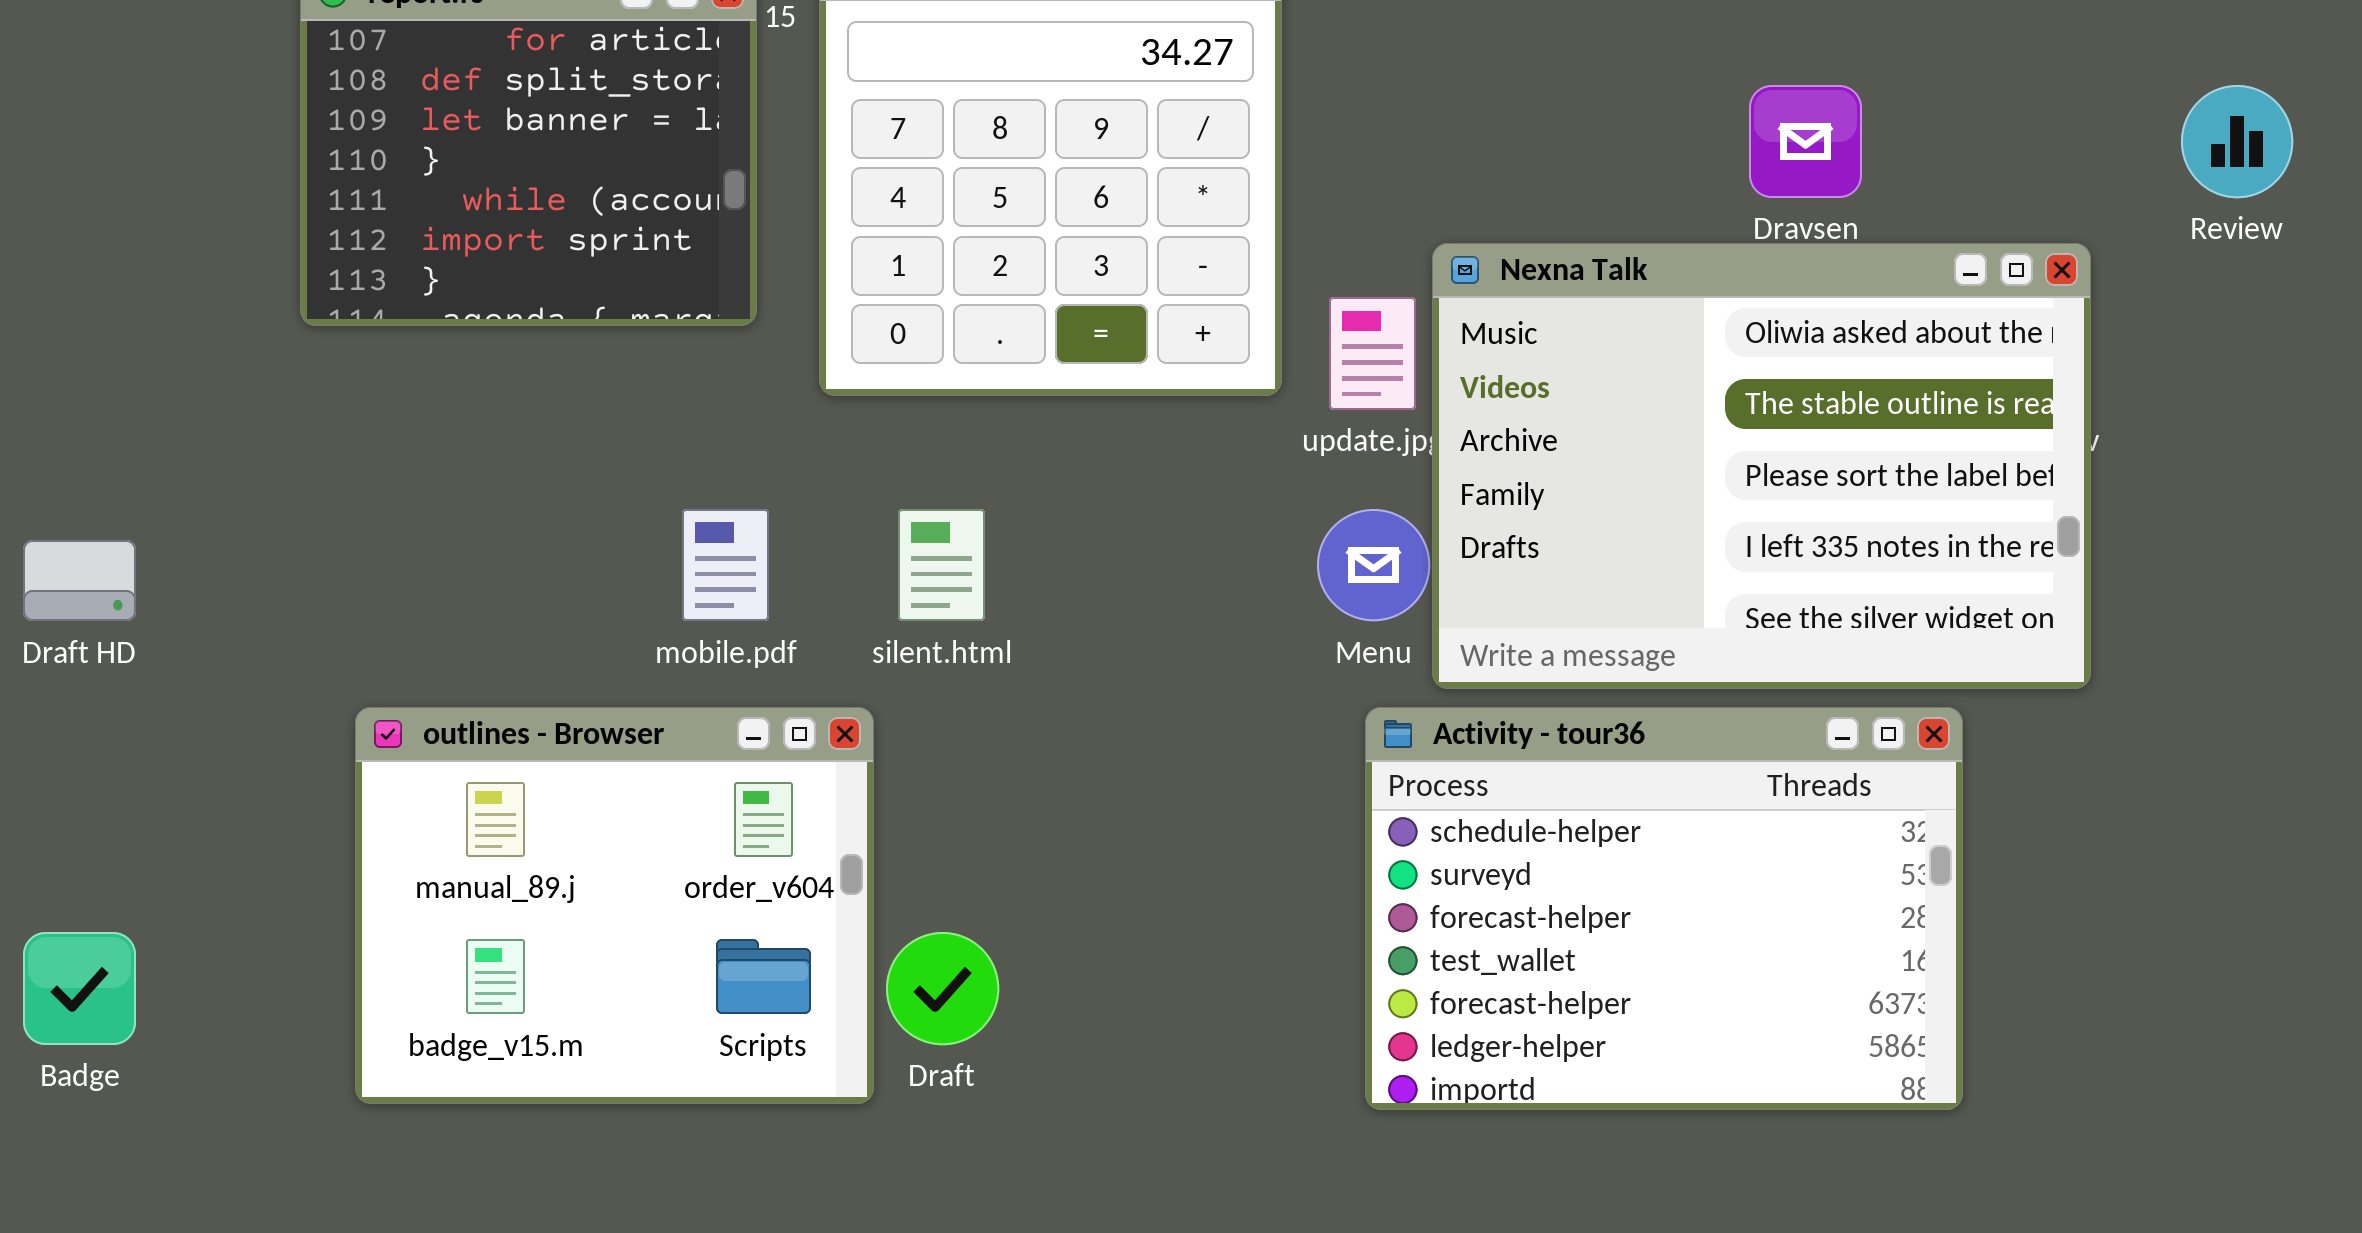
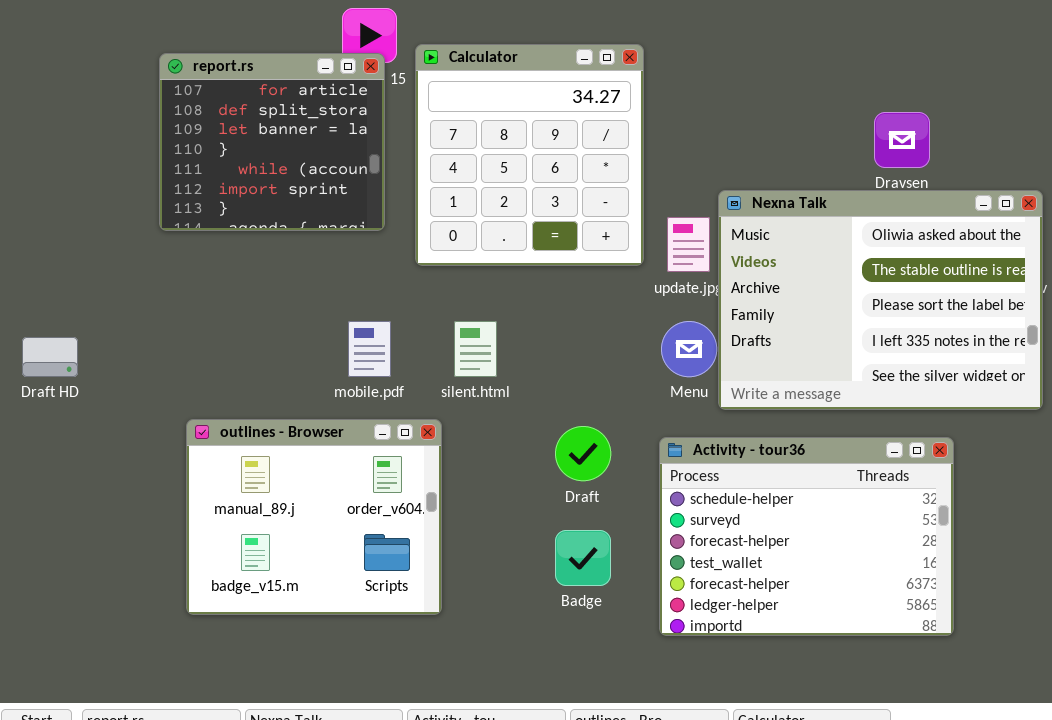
Activity - tour36: [1365,707,1963,1110] -> [659,437,954,636], moved
Badge: [23,932,136,1045] -> [555,530,611,586], moved
Draft: [886,932,999,1045] -> [555,426,611,481], moved

